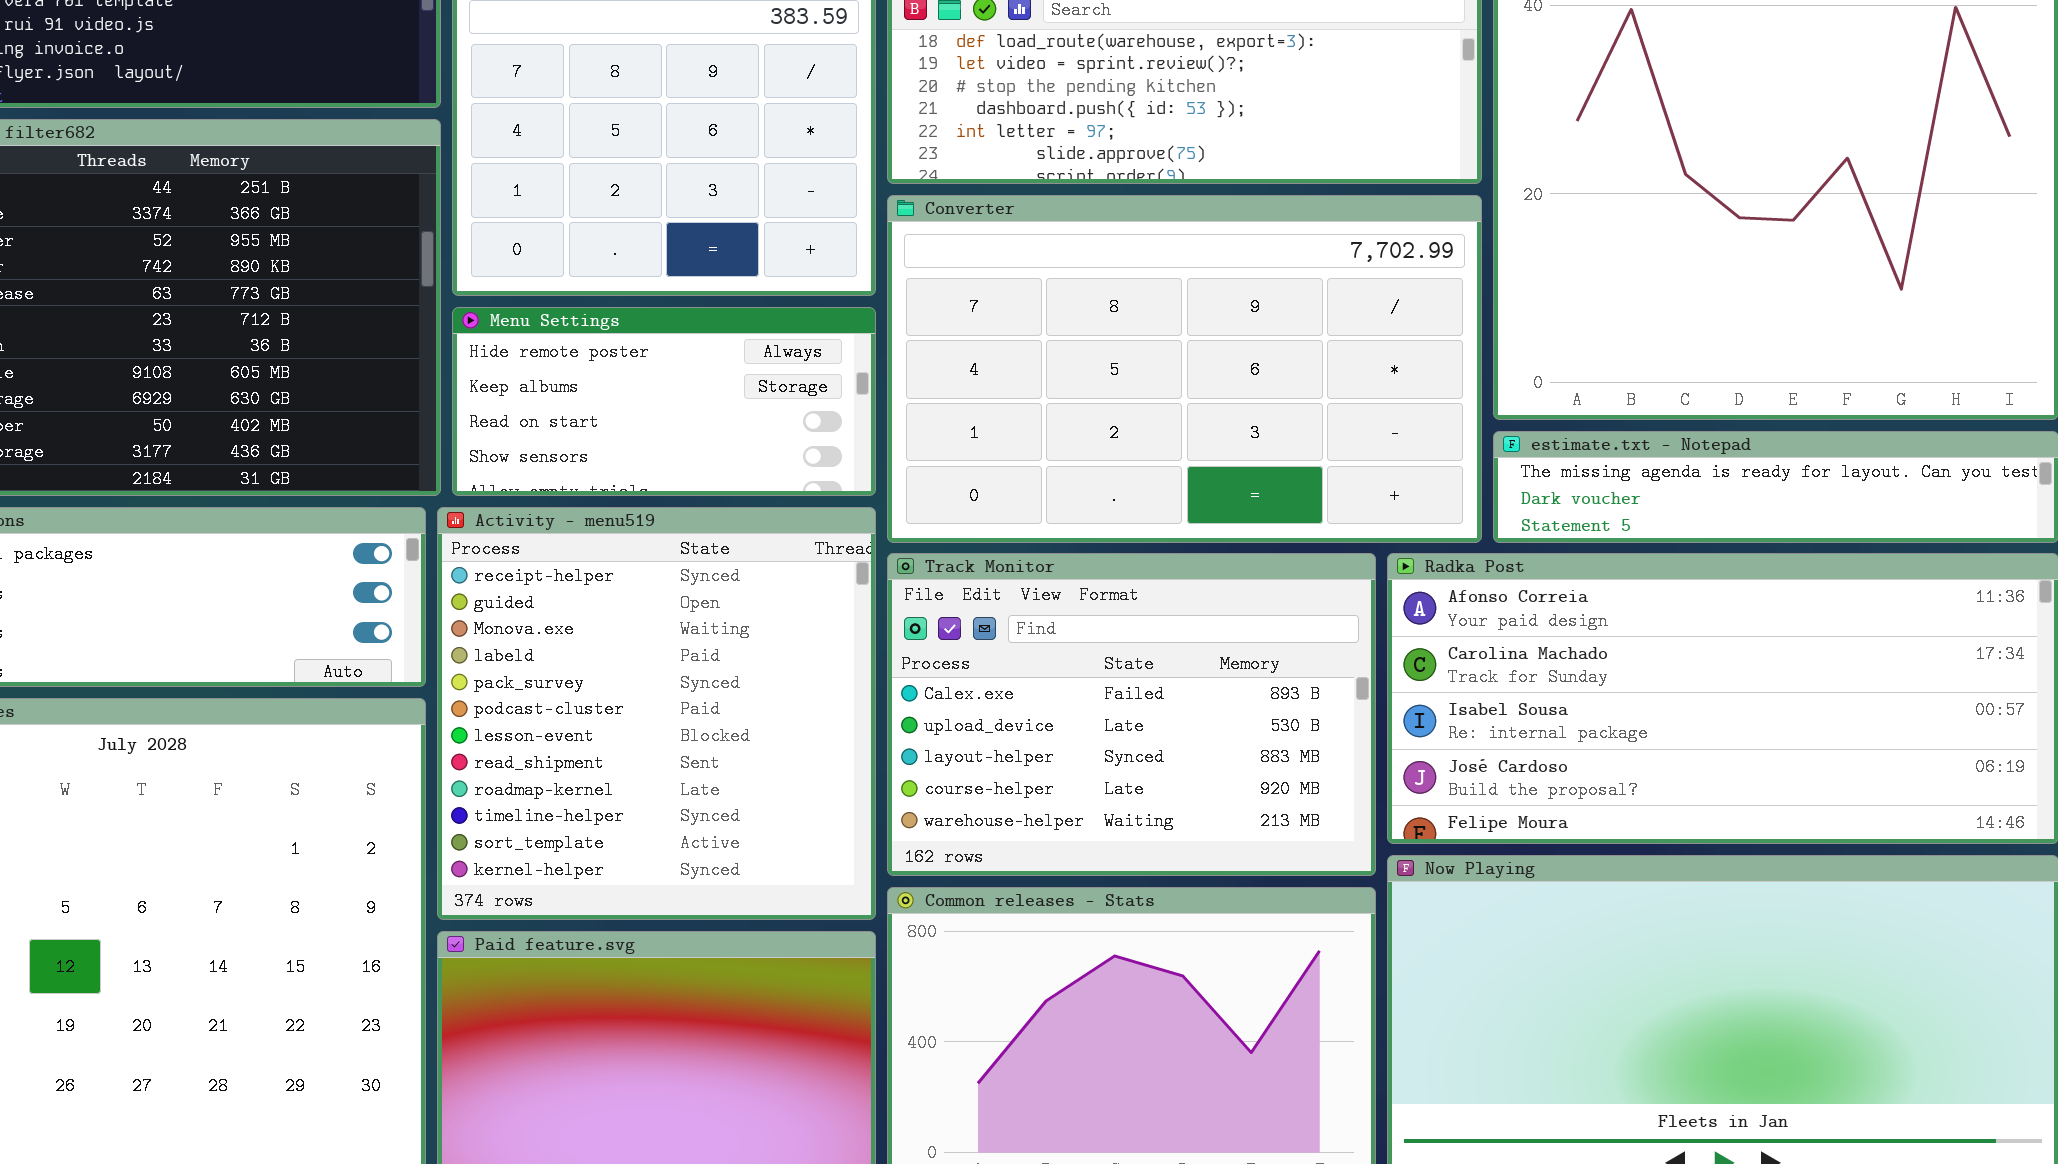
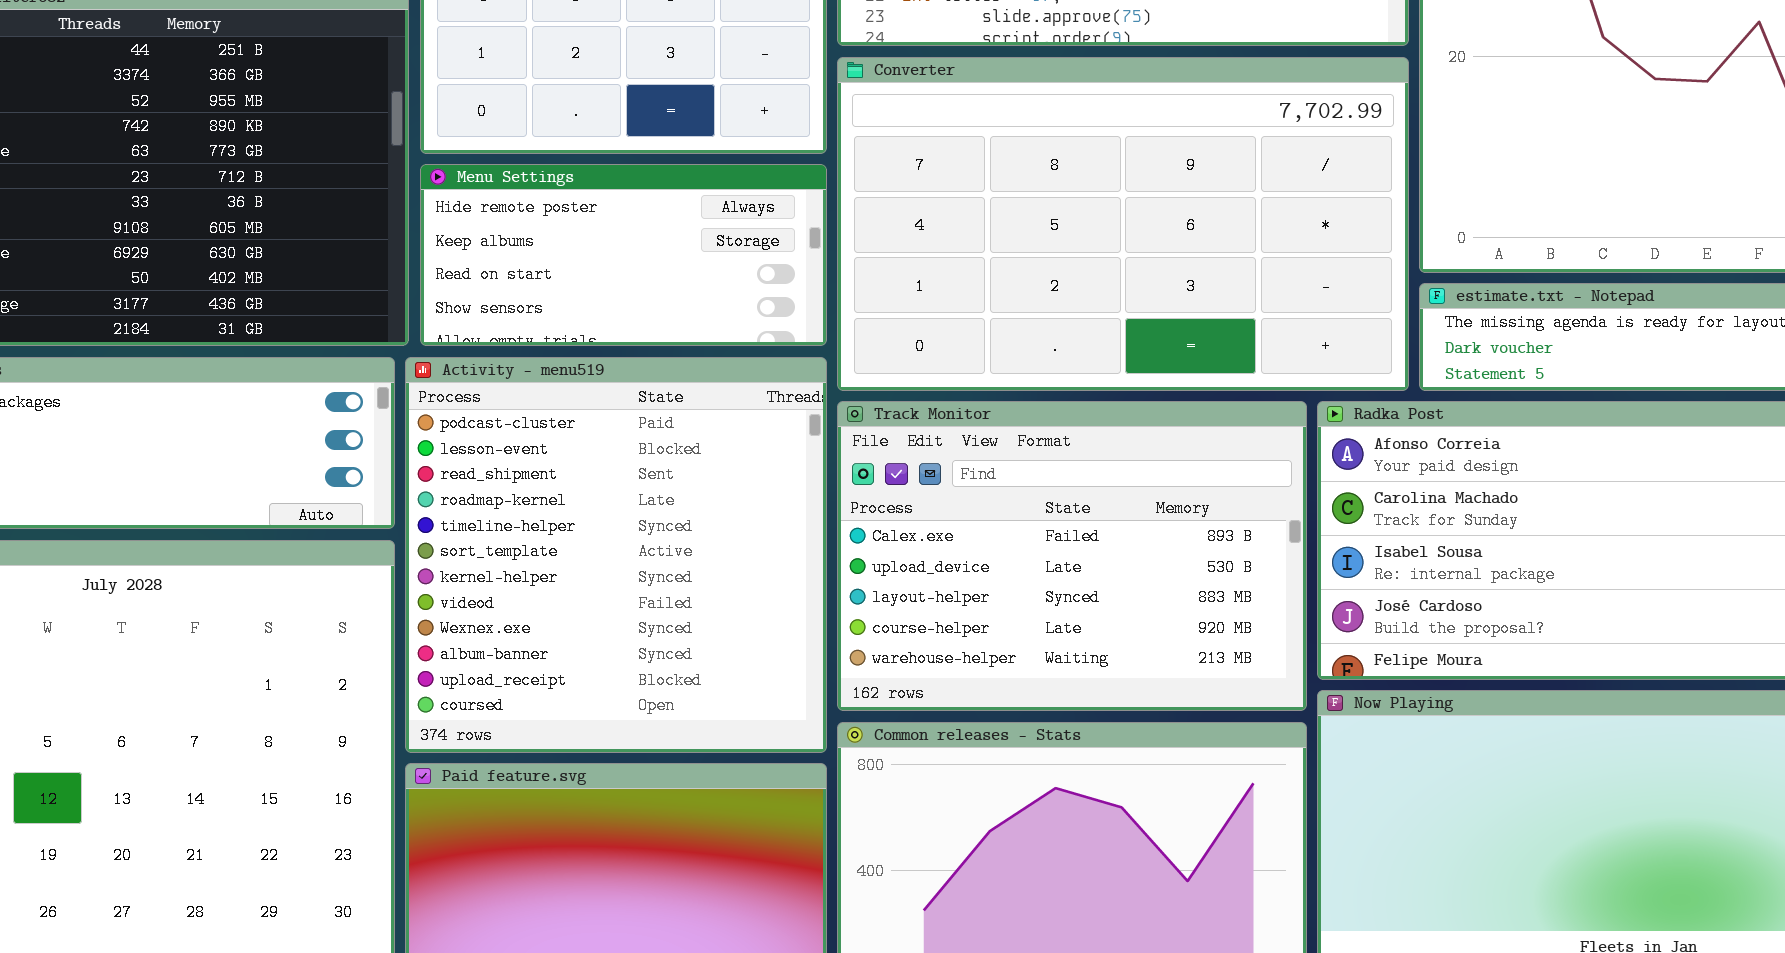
Activity - menu519: [437,507,876,920] -> [405,357,827,753], scrolled down 5 rows

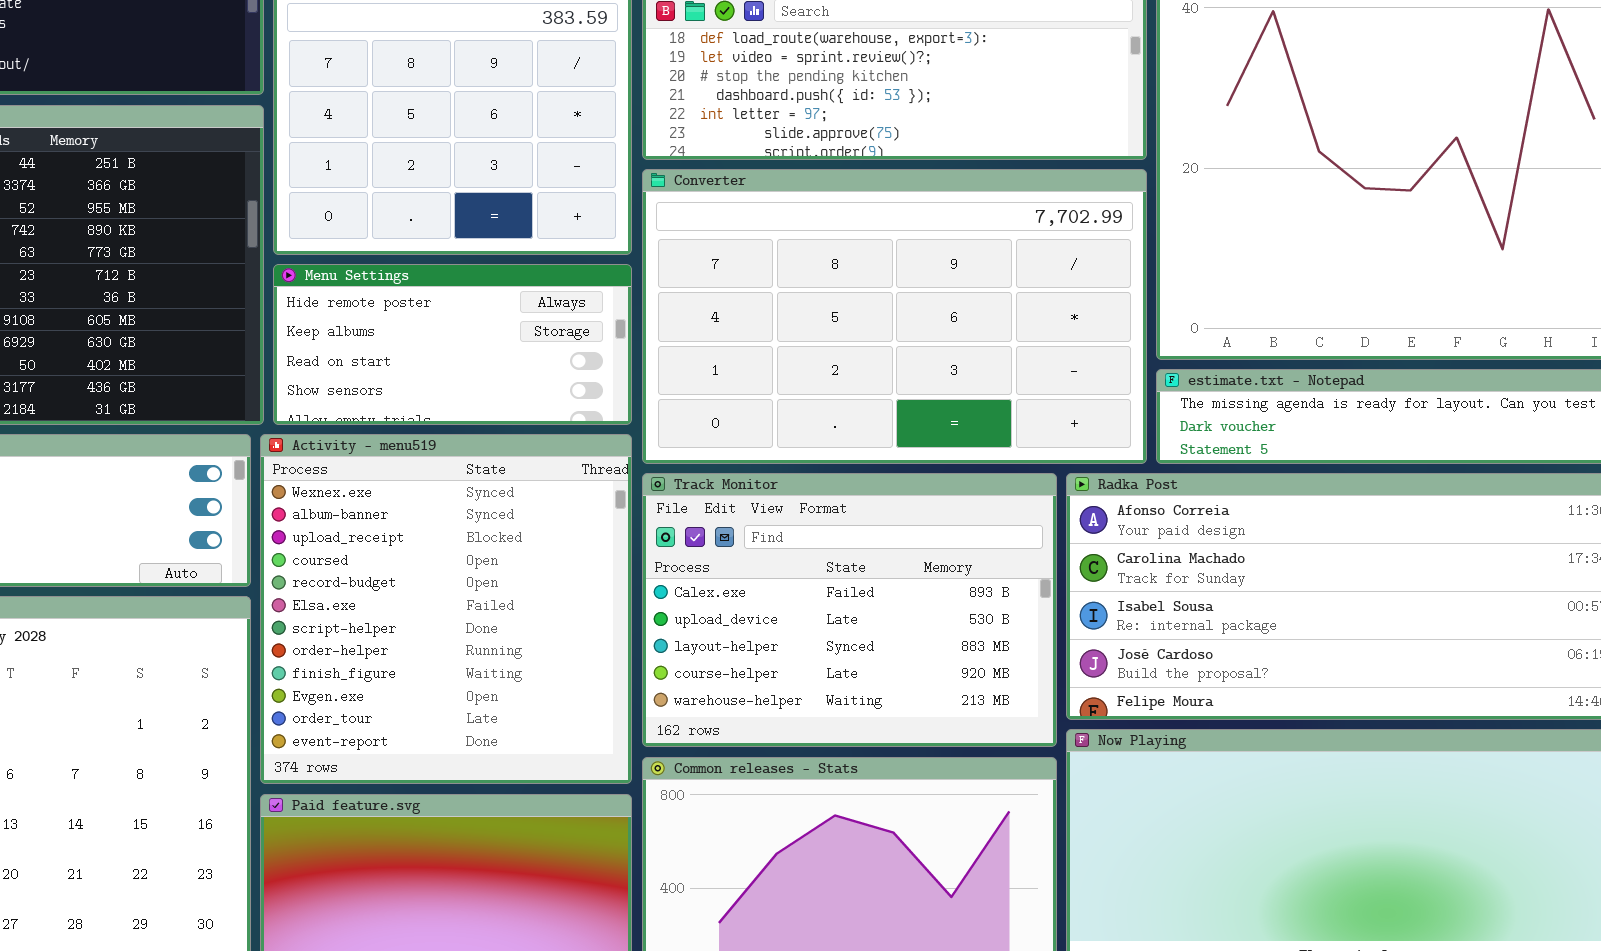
Activity - menu519: [405,357,827,753] -> [260,434,632,784], scrolled down 8 rows

